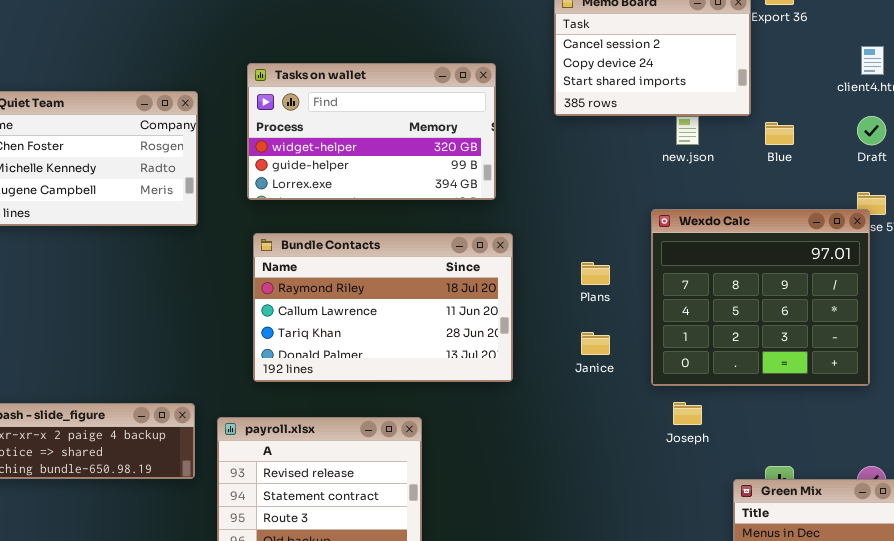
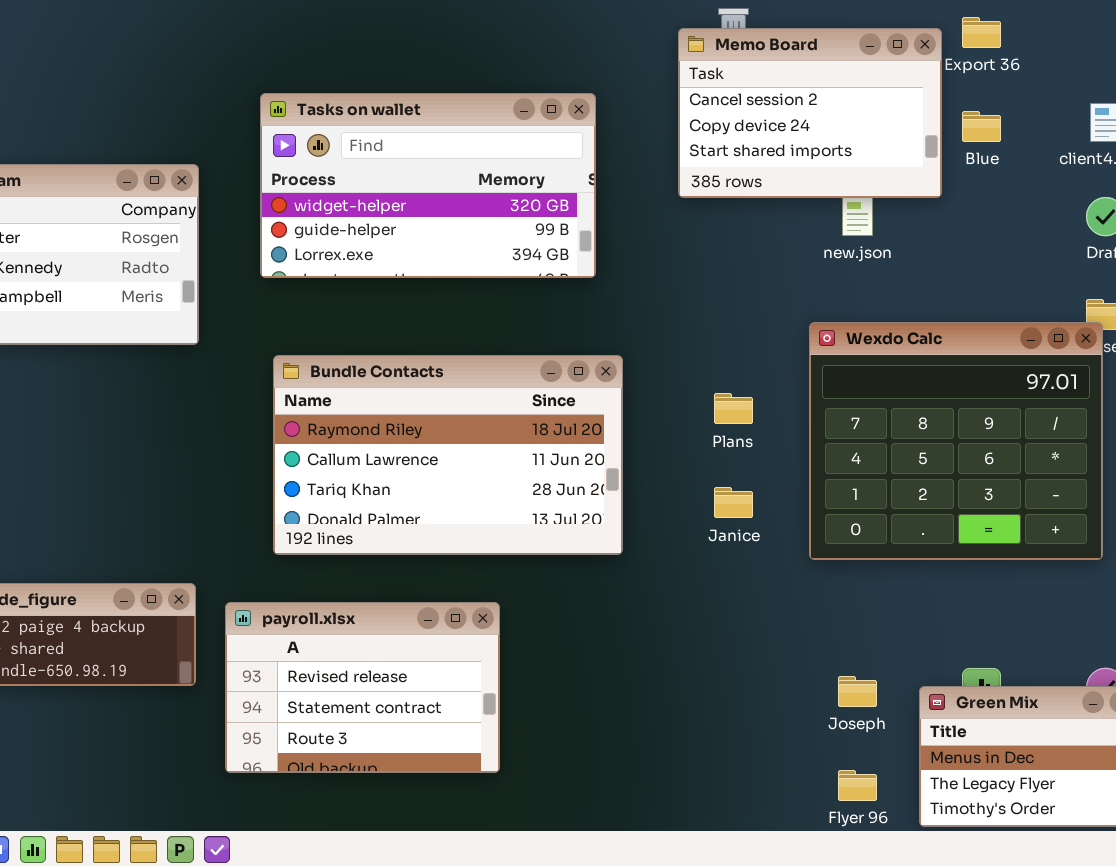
Tasks on wallet: [247,63,496,200] -> [260,93,596,278], moved
Blue: [765,122,794,145] -> [962,111,1001,142], moved
Joseph: [673,402,702,425] -> [838,676,877,707], moved

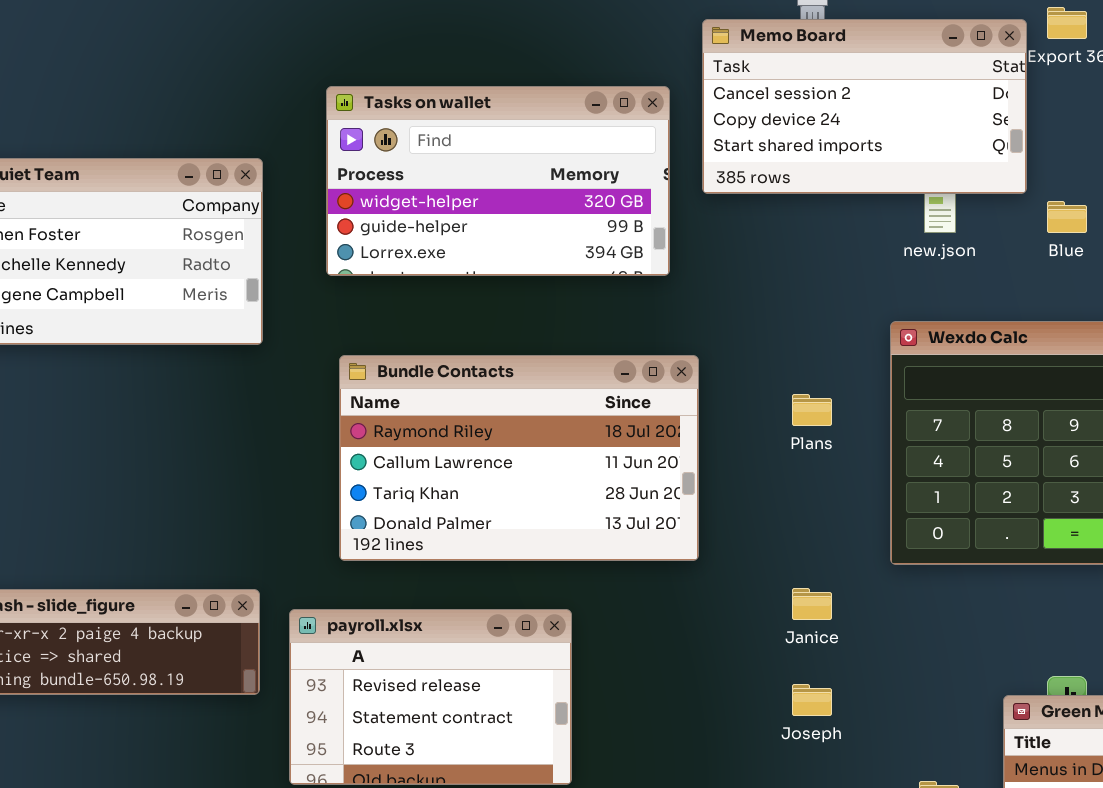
Memo Board: [678,28,942,198] -> [702,19,1027,194], resized
Blue: [962,111,1001,142] -> [1047,201,1087,233], moved
Janice: [714,487,753,518] -> [792,588,832,620], moved
Joseph: [838,676,877,707] -> [792,684,832,716], moved

